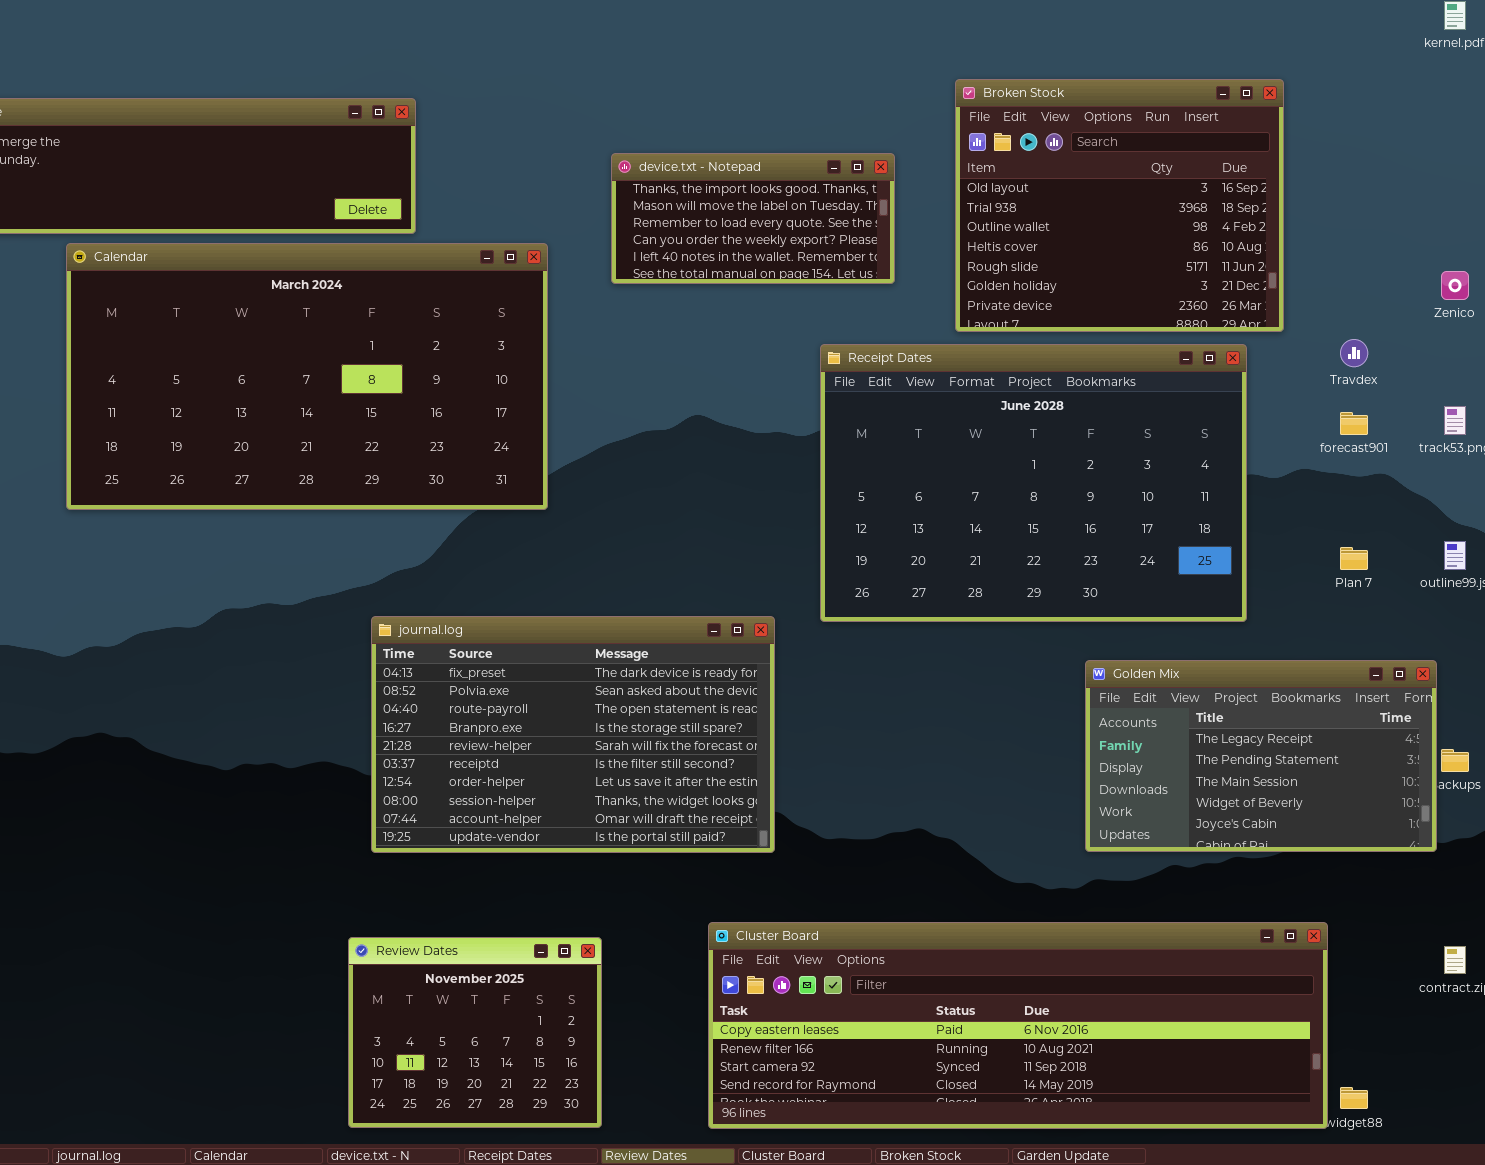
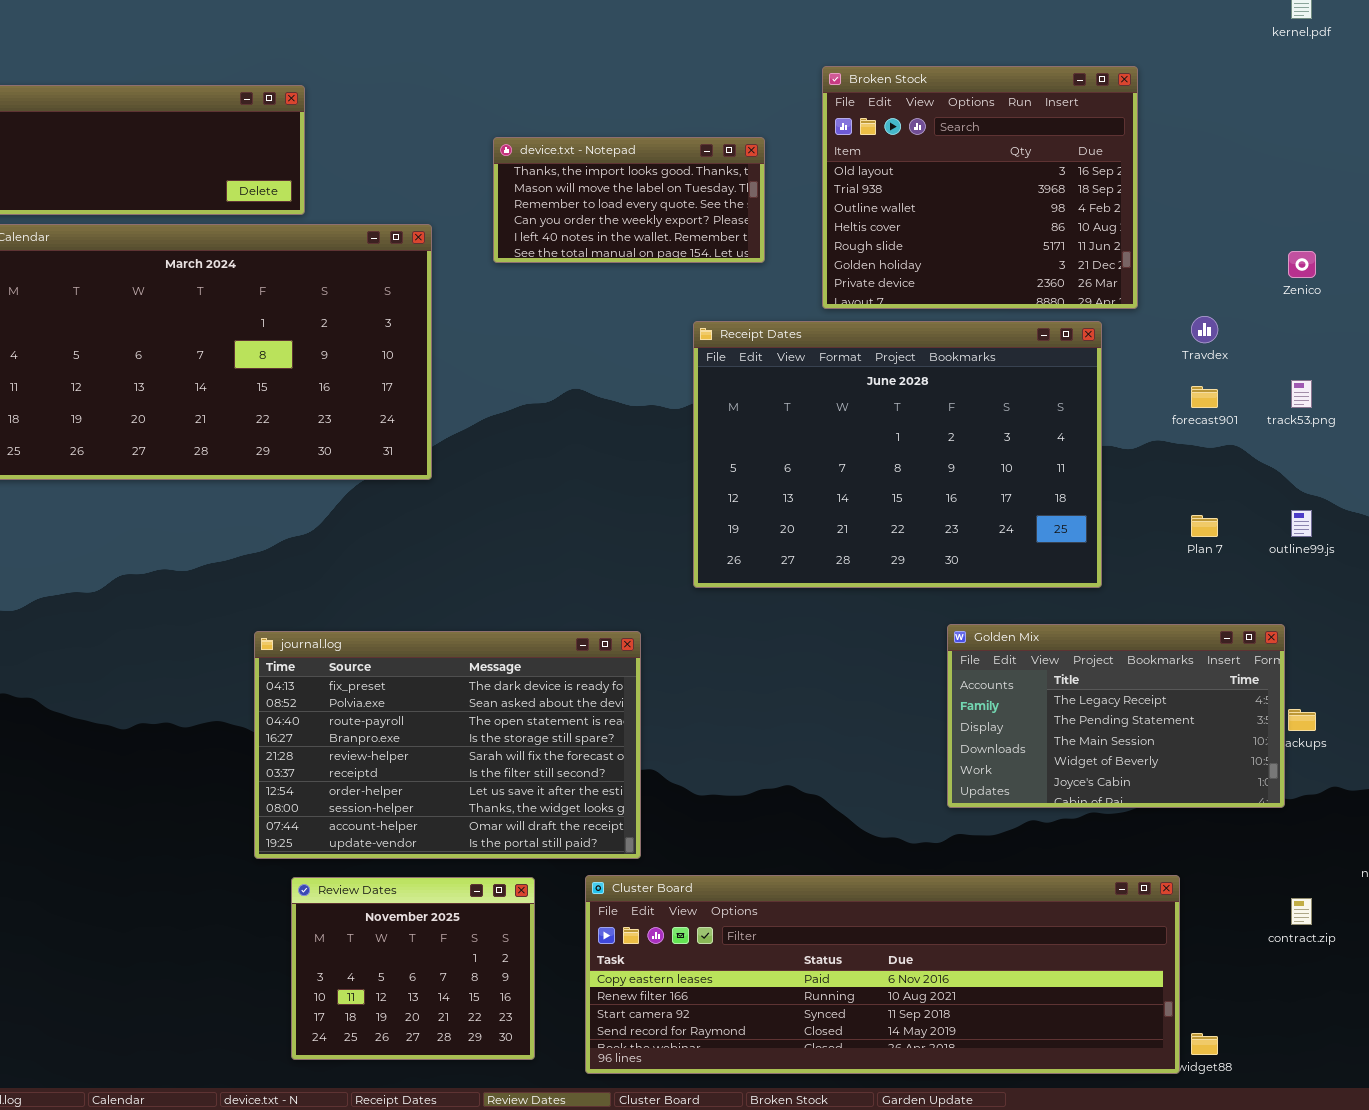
journal.log: [371,616,775,853] -> [254,631,641,859], moved
Review Dates: [348,937,602,1128] -> [291,877,535,1060], moved

